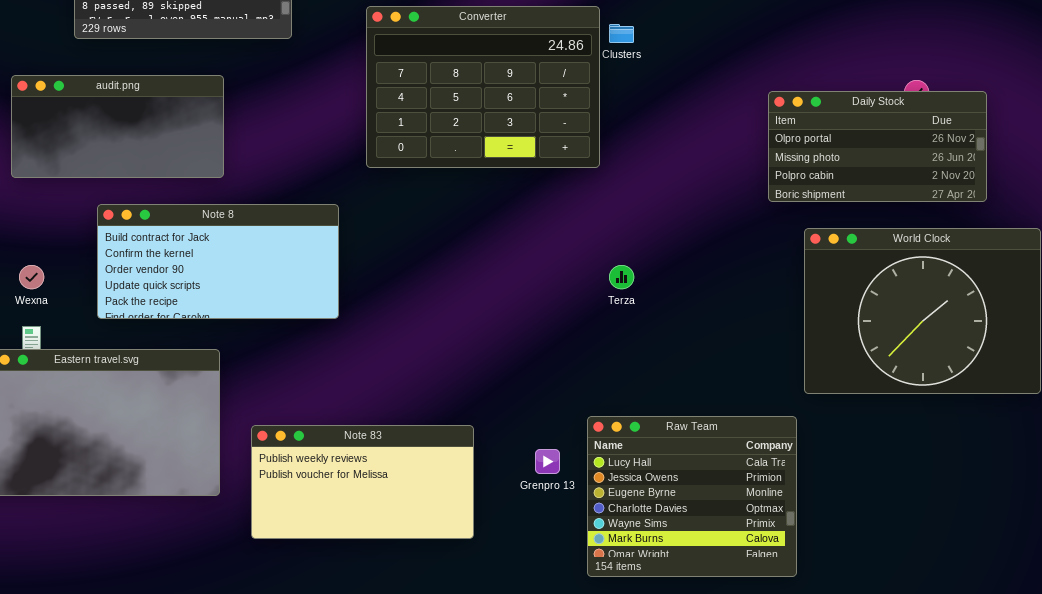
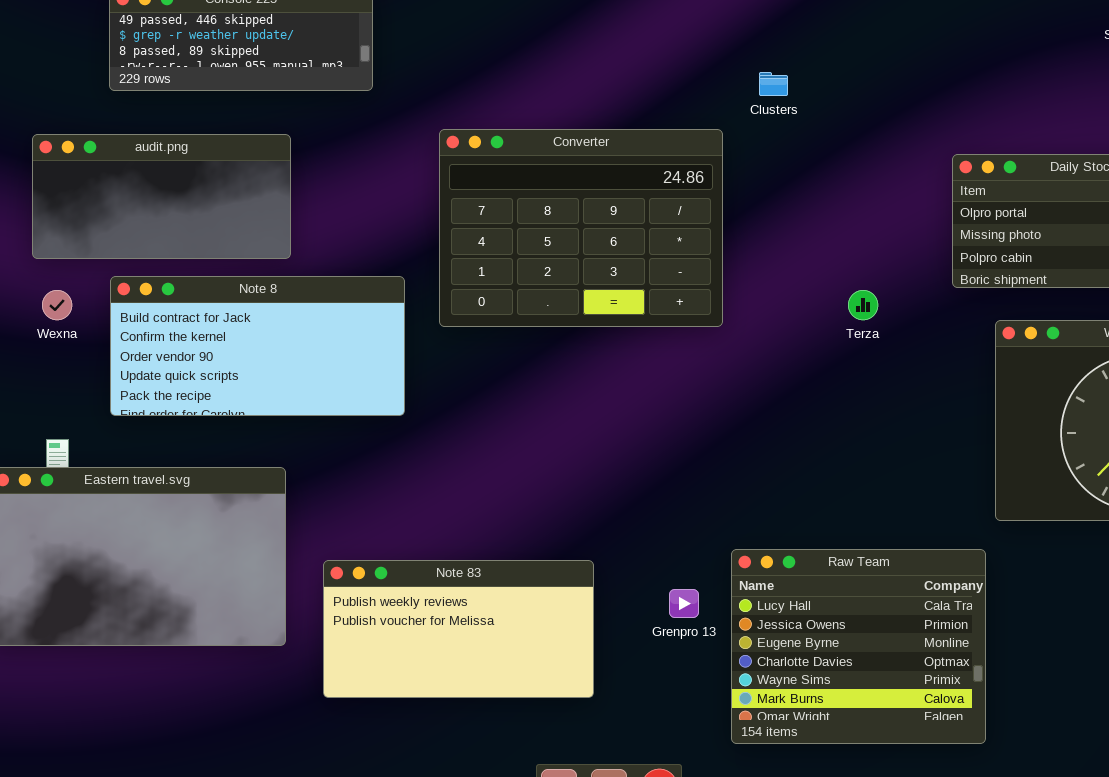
Converter: [366,6,600,168] -> [439,129,723,327], moved
Note 8: [97,204,339,319] -> [110,276,405,416], moved
Wexna: [19,265,44,289] -> [42,290,72,320], moved
Terza: [609,265,634,289] -> [848,290,878,320], moved

